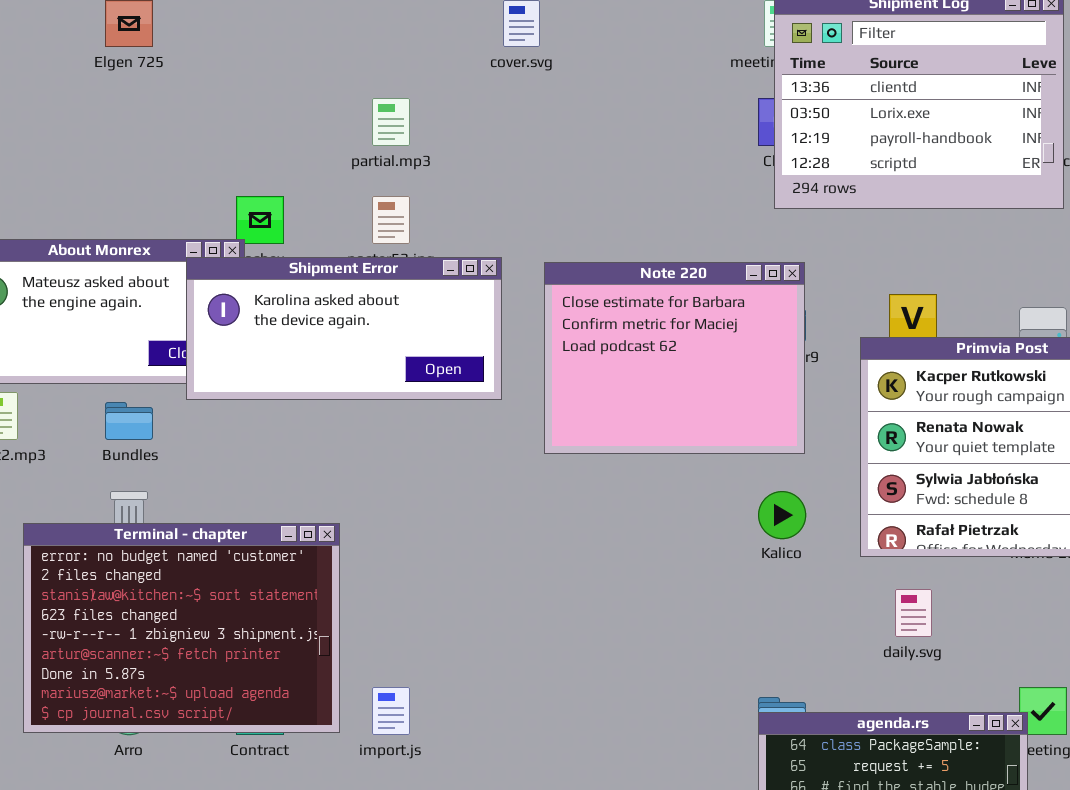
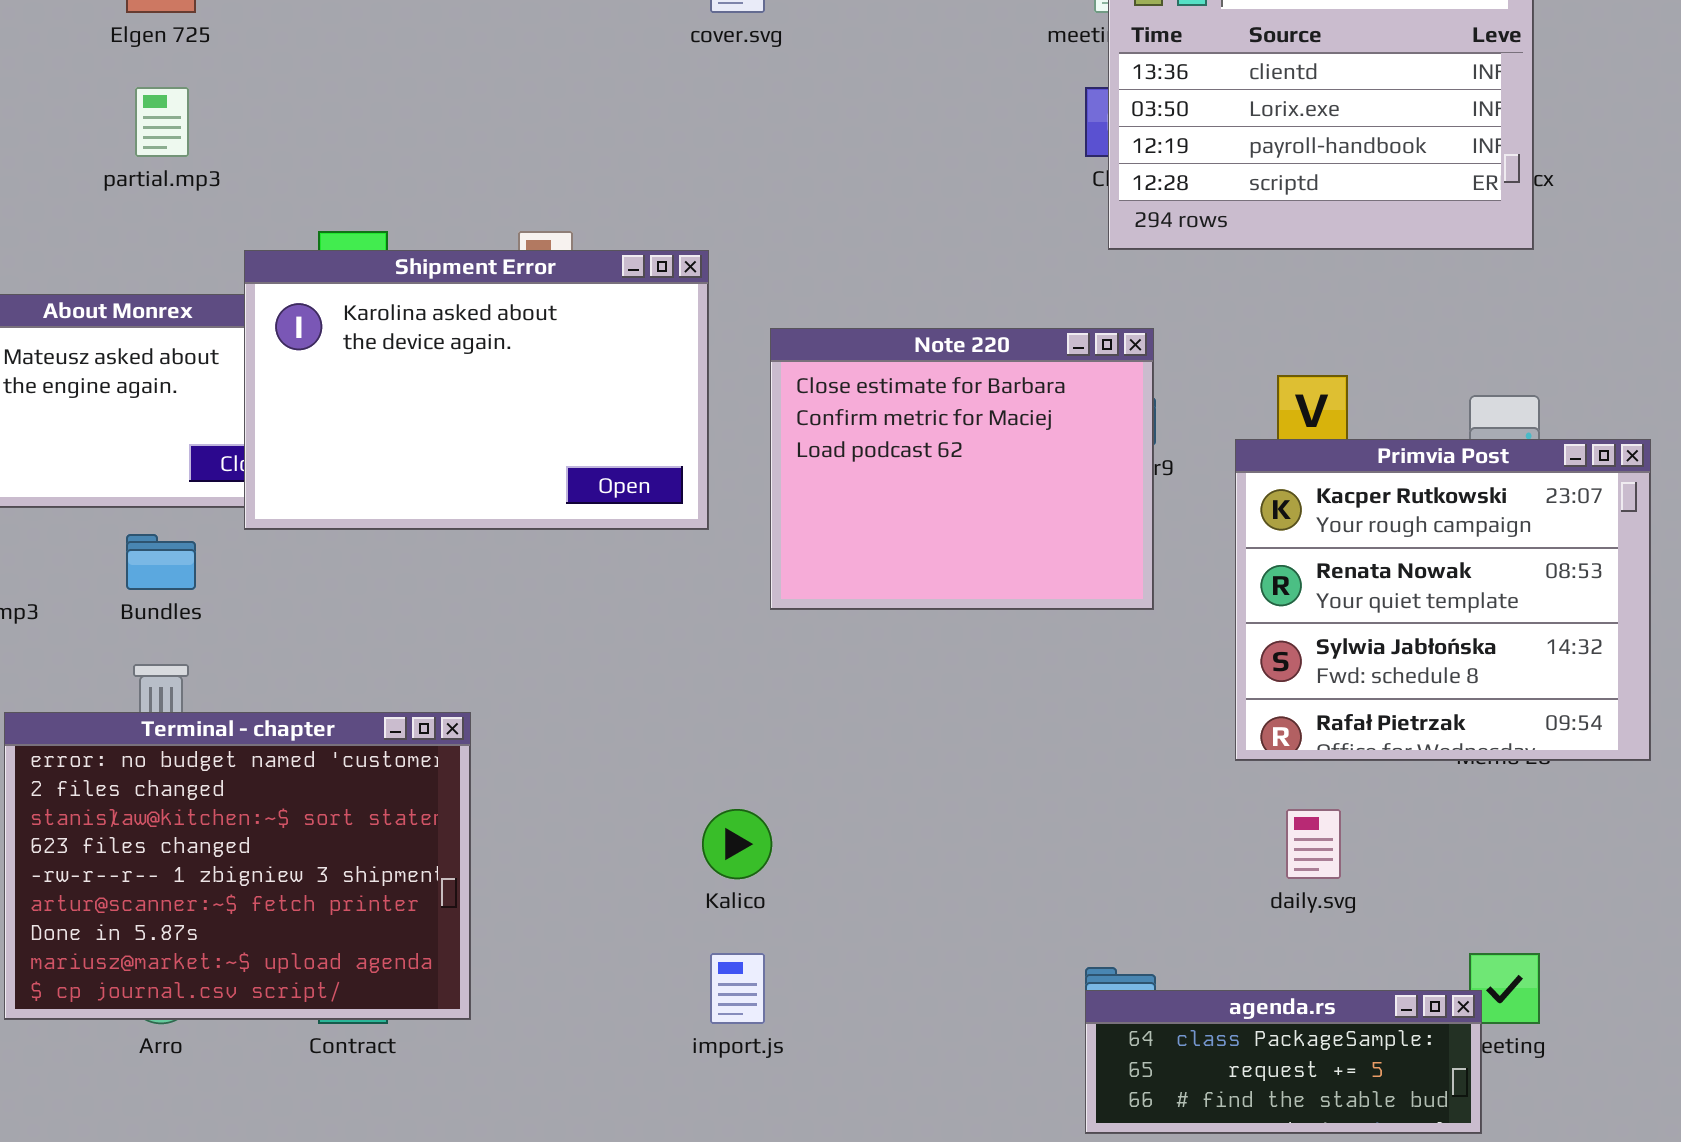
partial.mp3: [372,98,410,146] -> [135,87,189,157], moved
Shipment Error: [186,257,502,400] -> [244,250,709,530], resized
Kalico: [758,491,806,539] -> [702,809,772,879], moved
import.js: [372,687,410,735] -> [710,953,765,1024], moved

